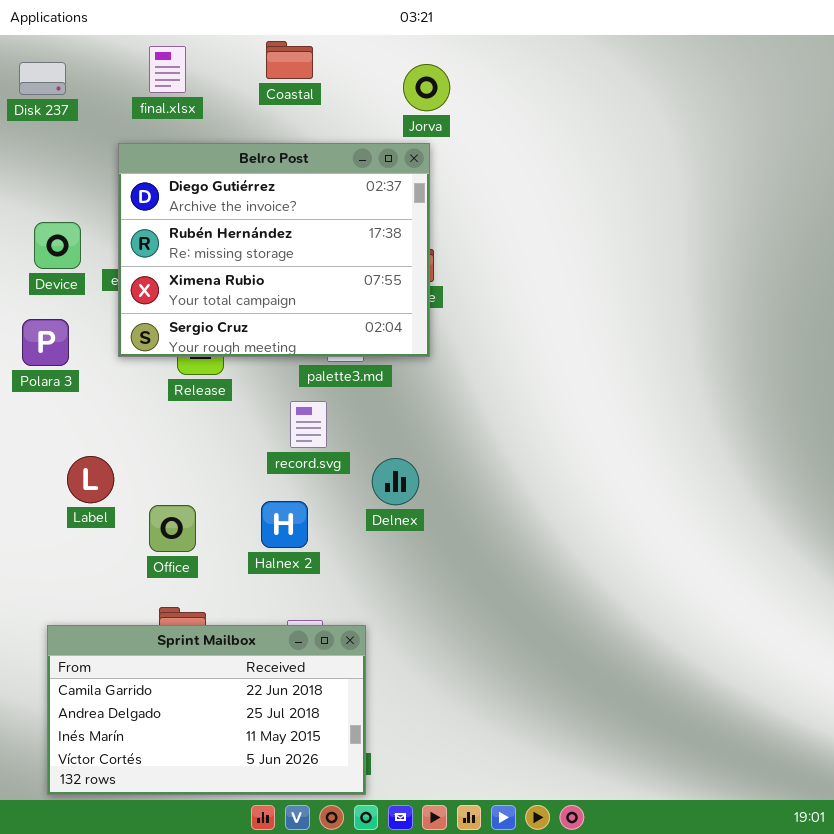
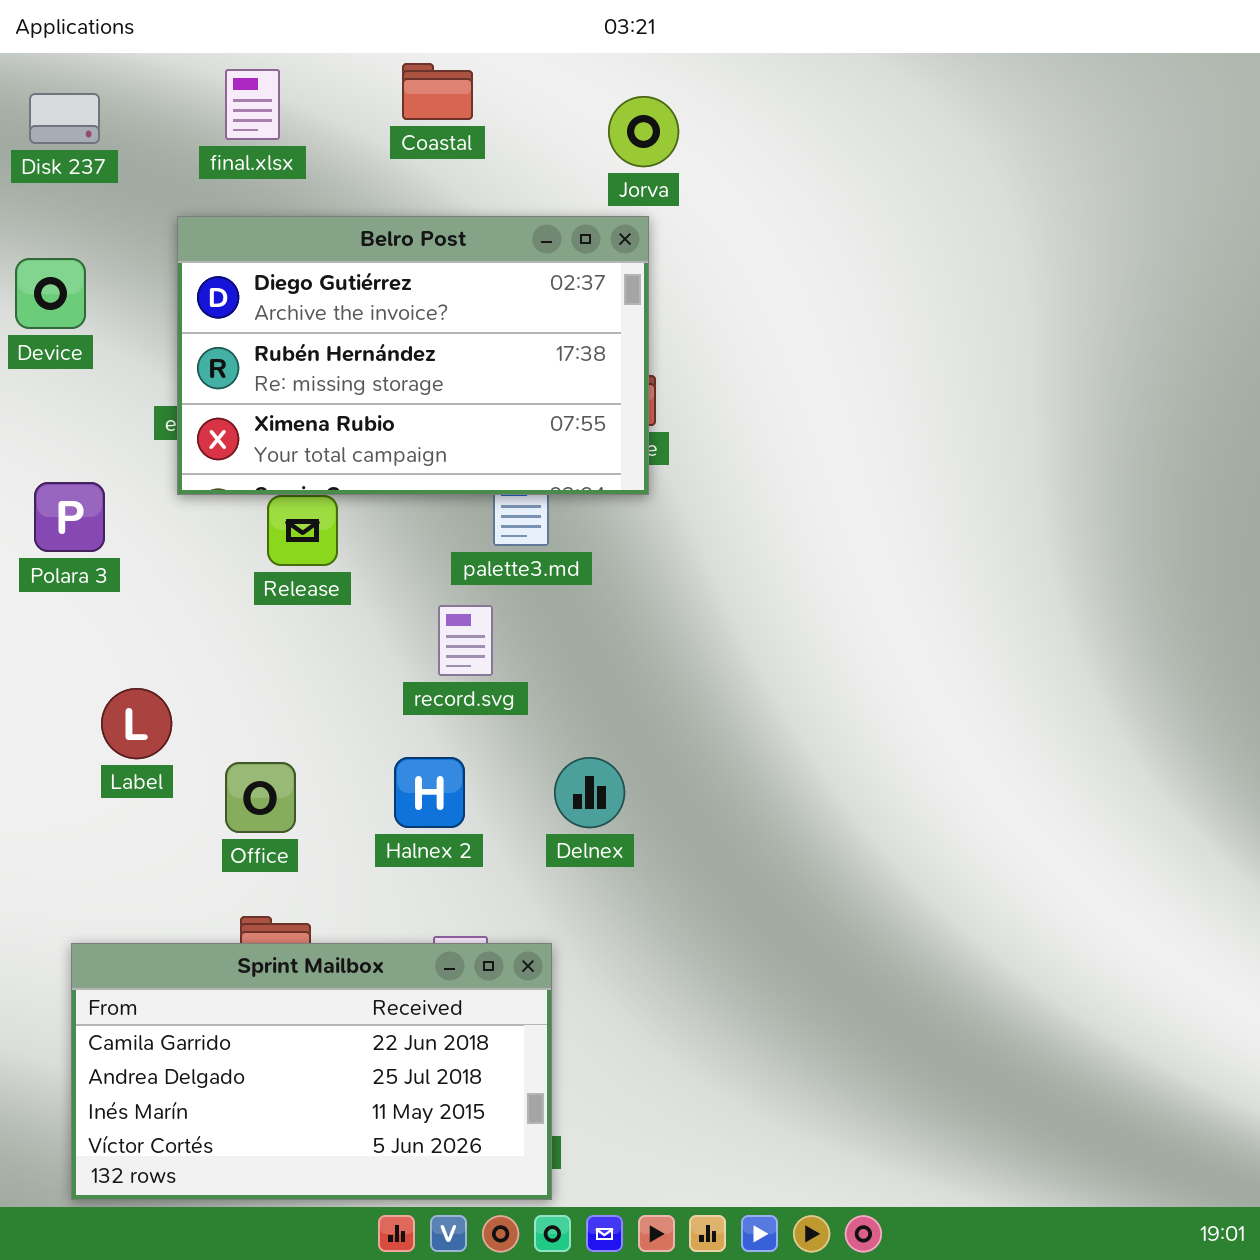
Belro Post: [118,143,430,357] -> [177,216,649,495], resized
Device: [34,222,81,269] -> [15,258,86,329], moved
Delnex: [372,458,419,505] -> [554,757,625,828], moved

